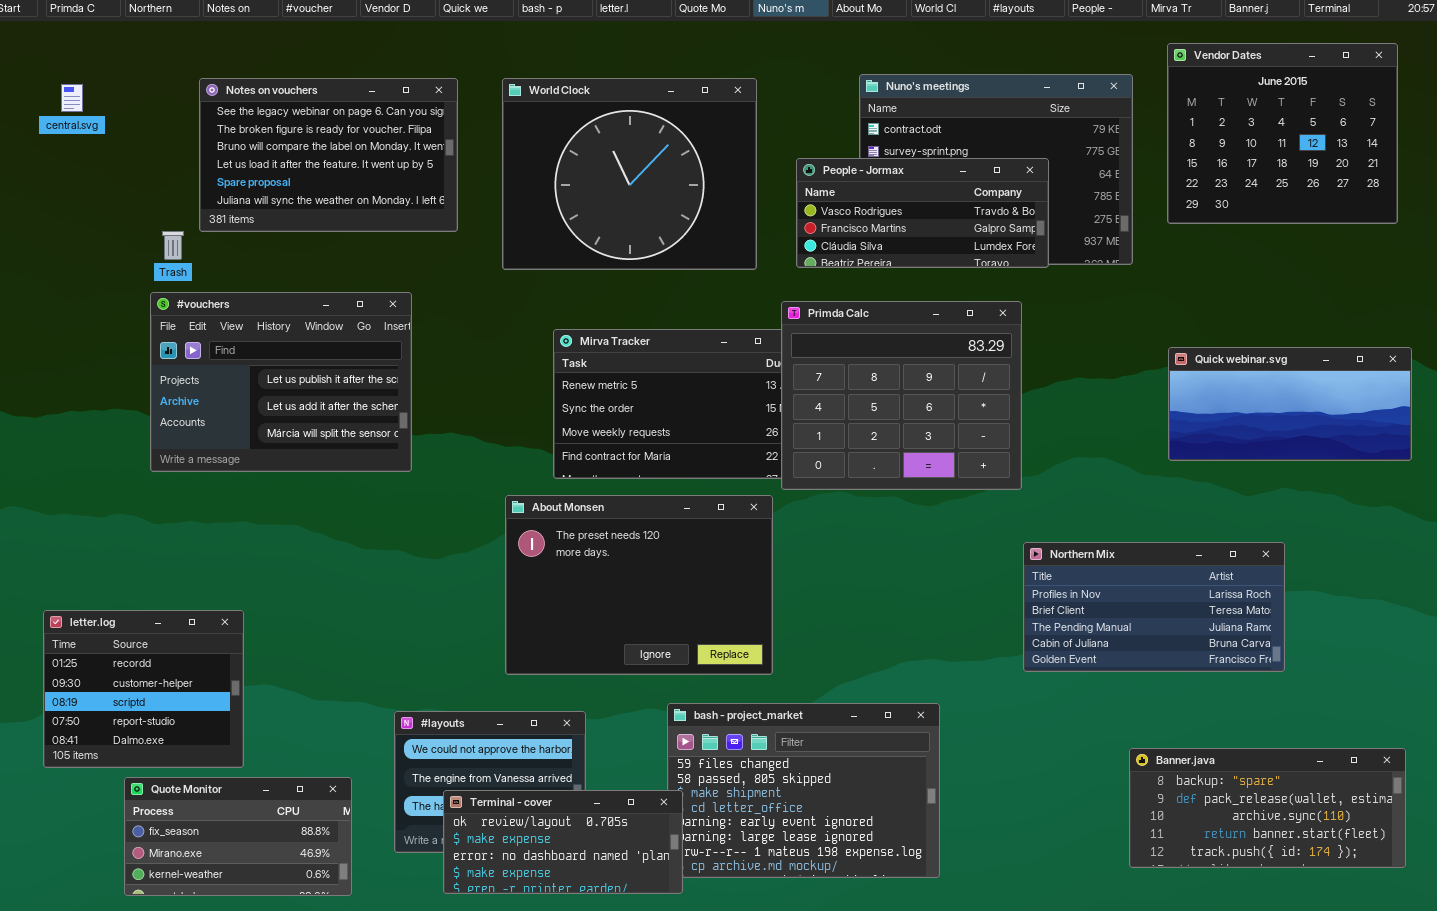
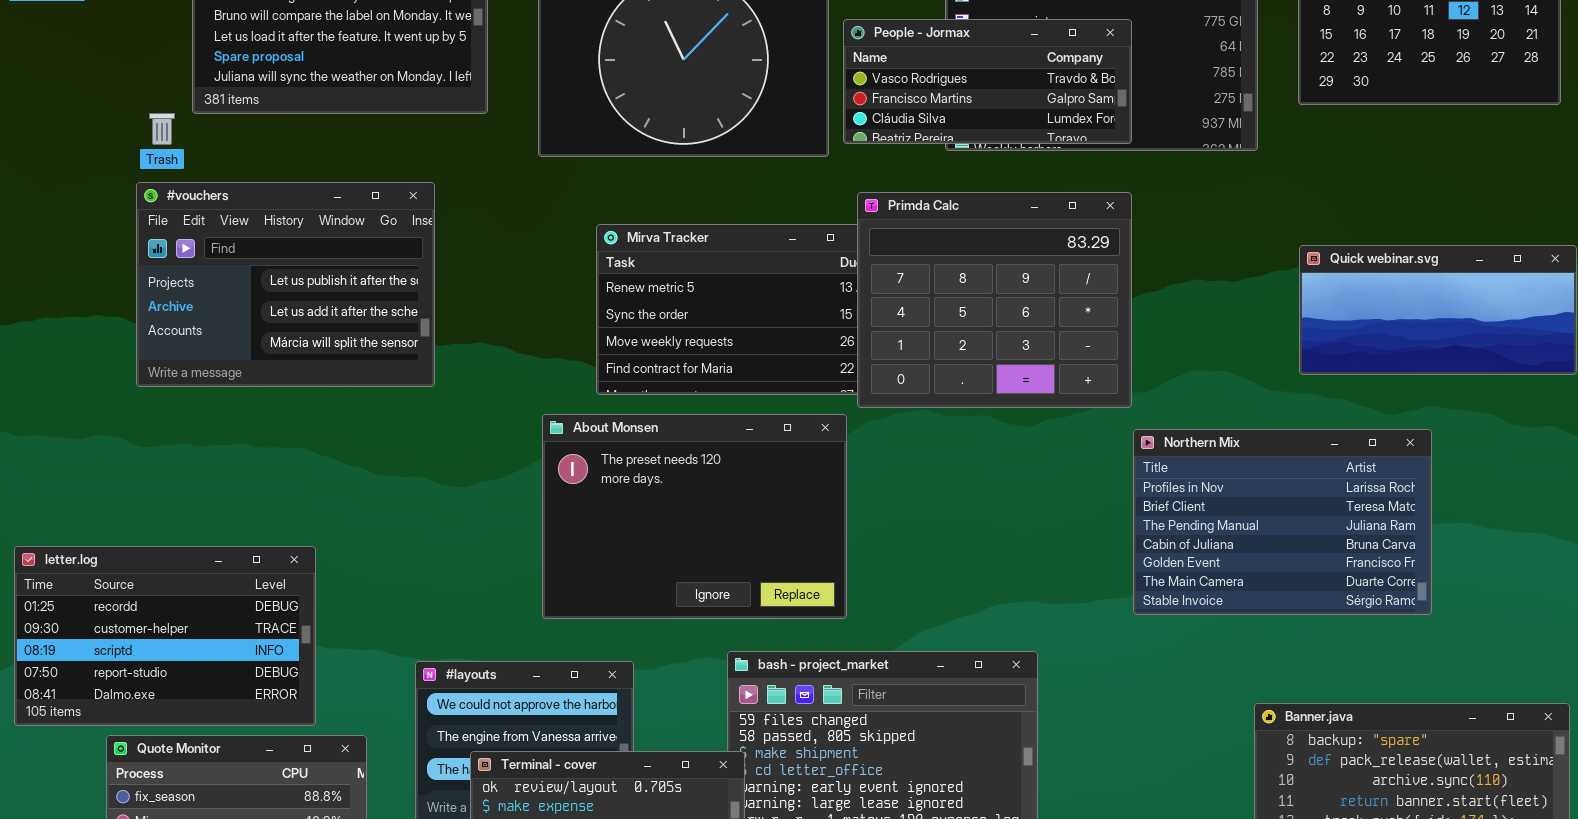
People - Jormax: [796,158,1049,268] -> [843,19,1132,144], moved
Northern Mix: [1023,542,1285,672] -> [1133,429,1432,615], resized
letter.log: [43,610,244,768] -> [14,546,316,726], resized

